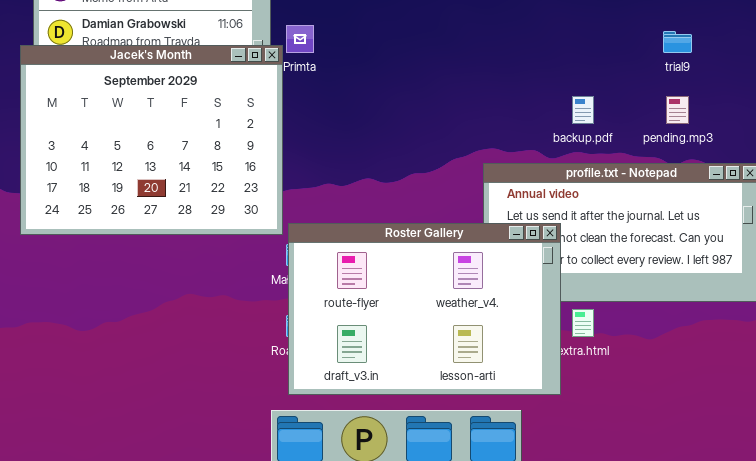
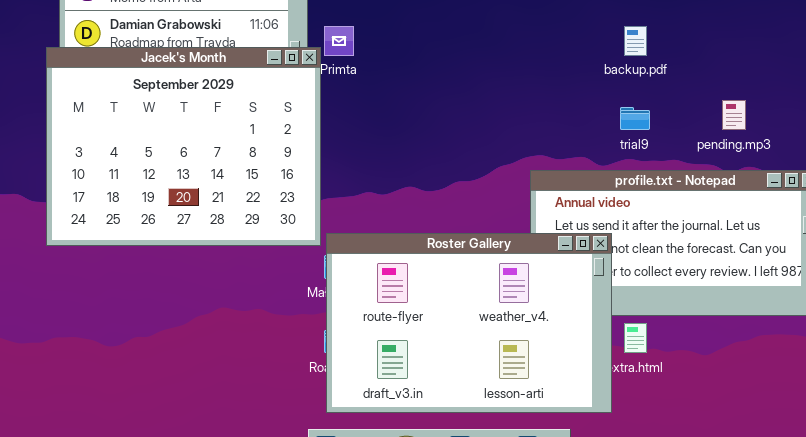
trial9: [663,31,692,53] -> [620,107,650,130], moved
backup.pdf: [572,96,594,124] -> [624,26,647,56], moved

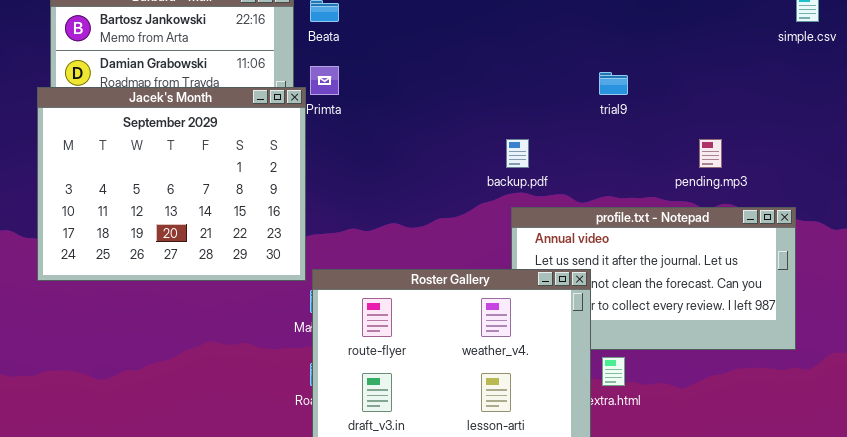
backup.pdf: [624,26,647,56] -> [506,139,529,168], moved
trial9: [620,107,650,130] -> [599,72,628,95], moved

